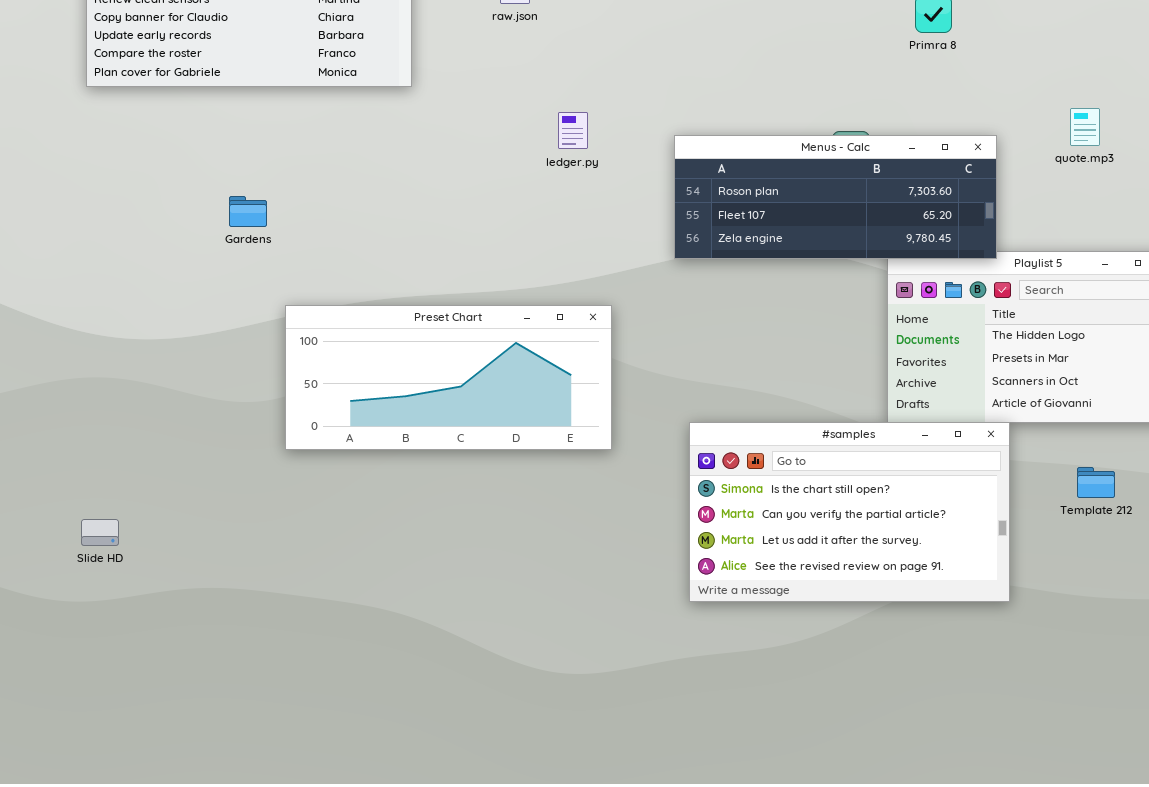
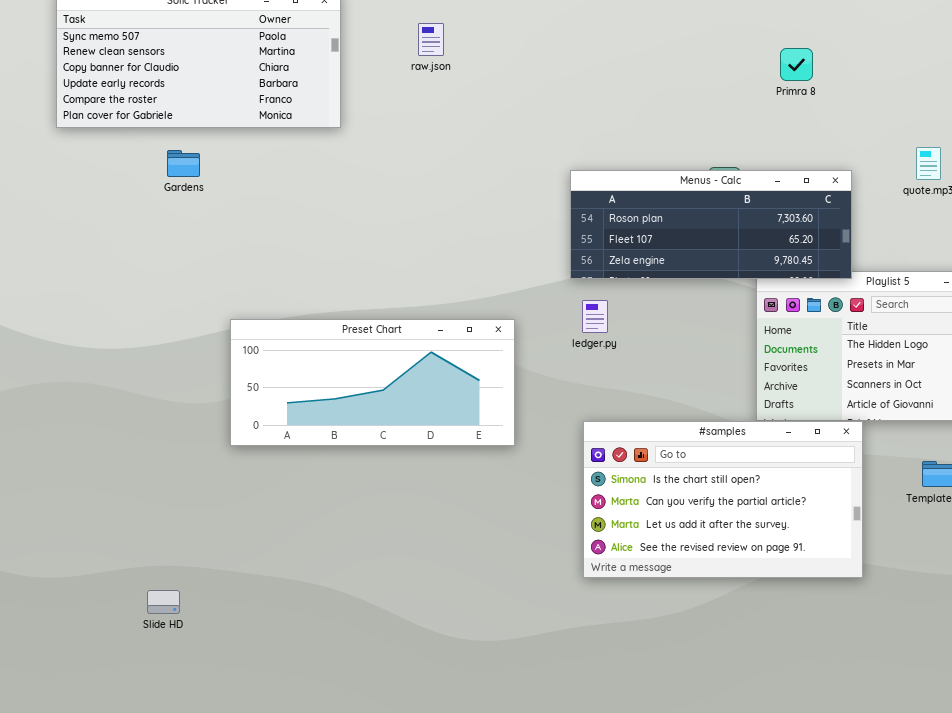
ledger.py: [558,112,588,149] -> [582,300,608,333], moved
Gardens: [229,196,267,227] -> [167,150,200,177], moved
Slide HD: [81,519,119,546] -> [147,590,180,614], moved

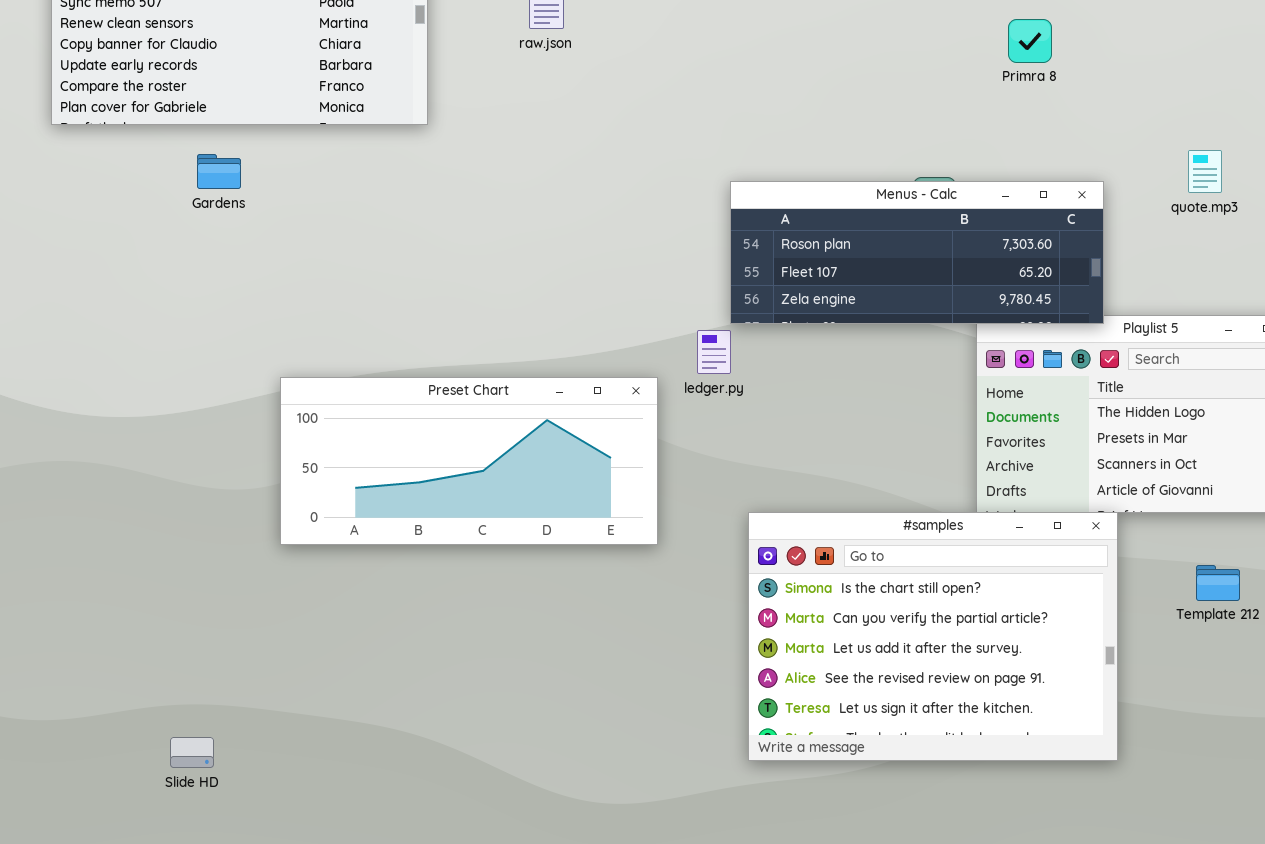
ledger.py: [582,300,608,333] -> [697,330,731,374], moved
#samples: [583,421,863,578] -> [748,512,1118,761], resized

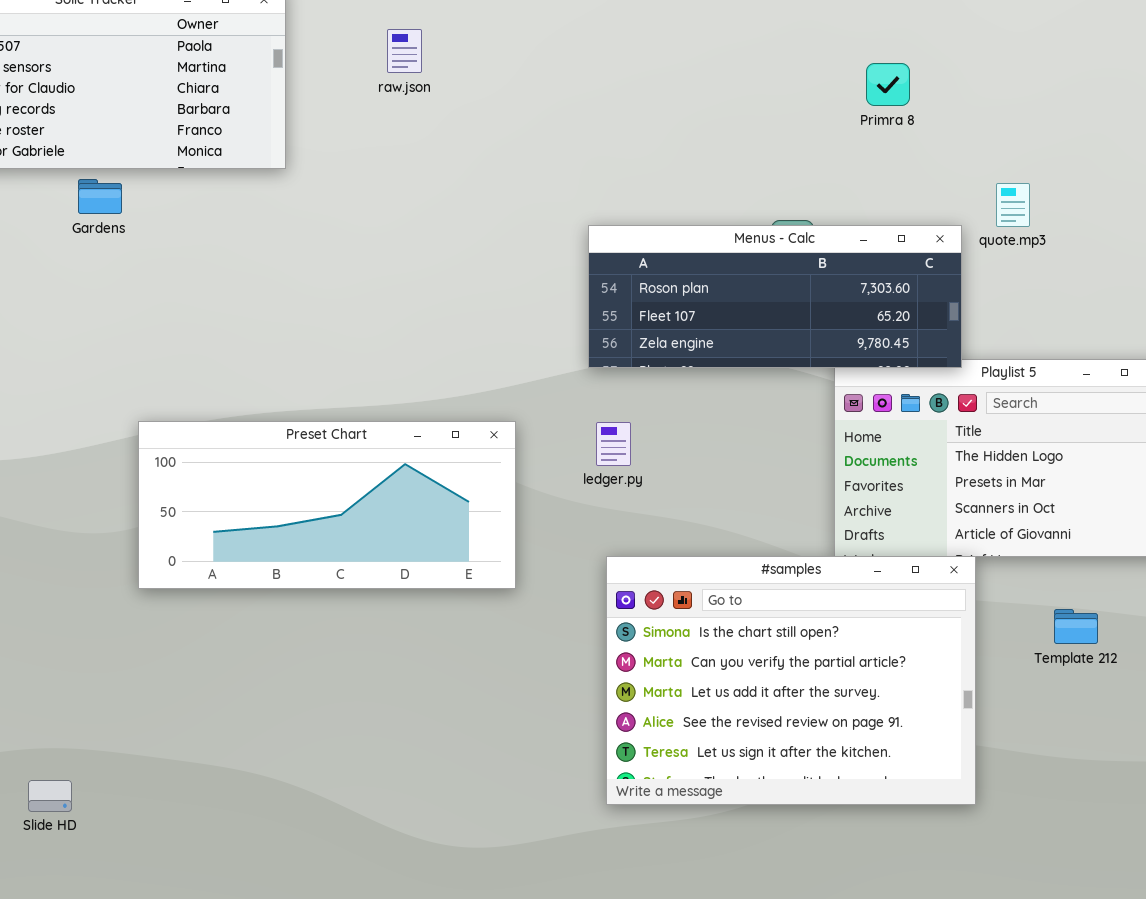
quote.mp3: [1188,150,1222,193] -> [996,183,1030,227], moved
Gardens: [197,154,241,189] -> [78,179,122,214], moved
ledger.py: [697,330,731,374] -> [596,422,631,466], moved

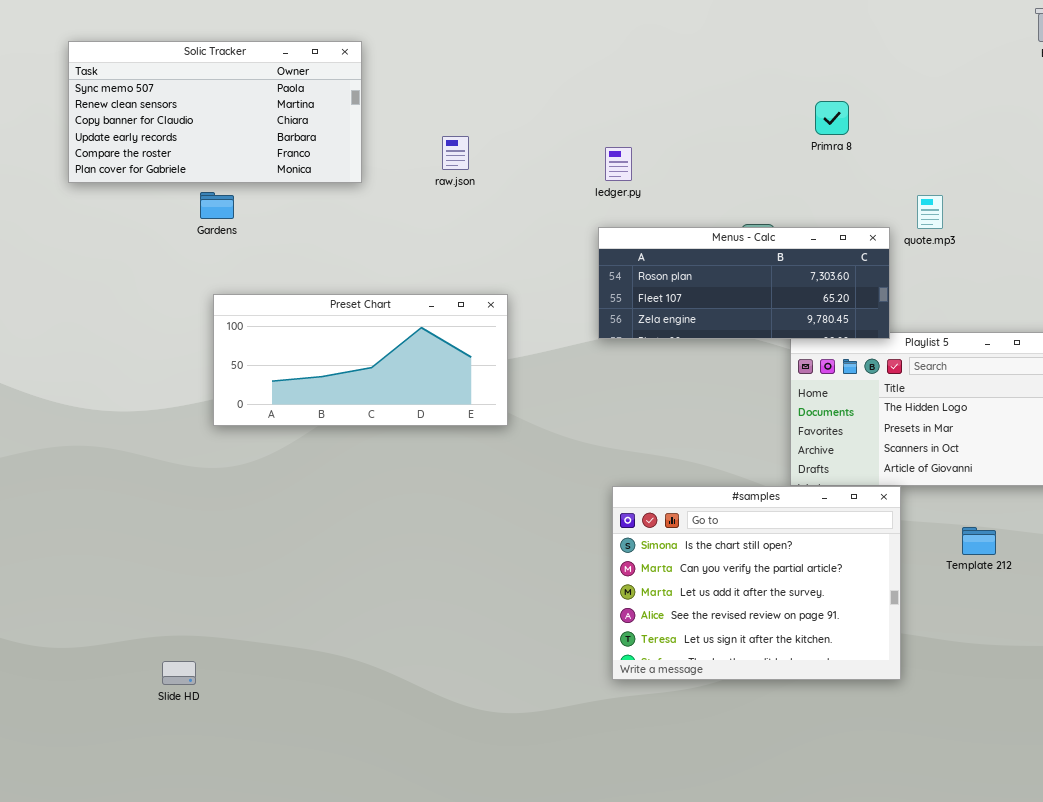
raw.json: [387,29,422,73] -> [442,136,469,170], moved
Preset Chart: [138,421,516,589] -> [213,294,508,426], moved
ledger.py: [596,422,631,466] -> [605,147,632,181], moved

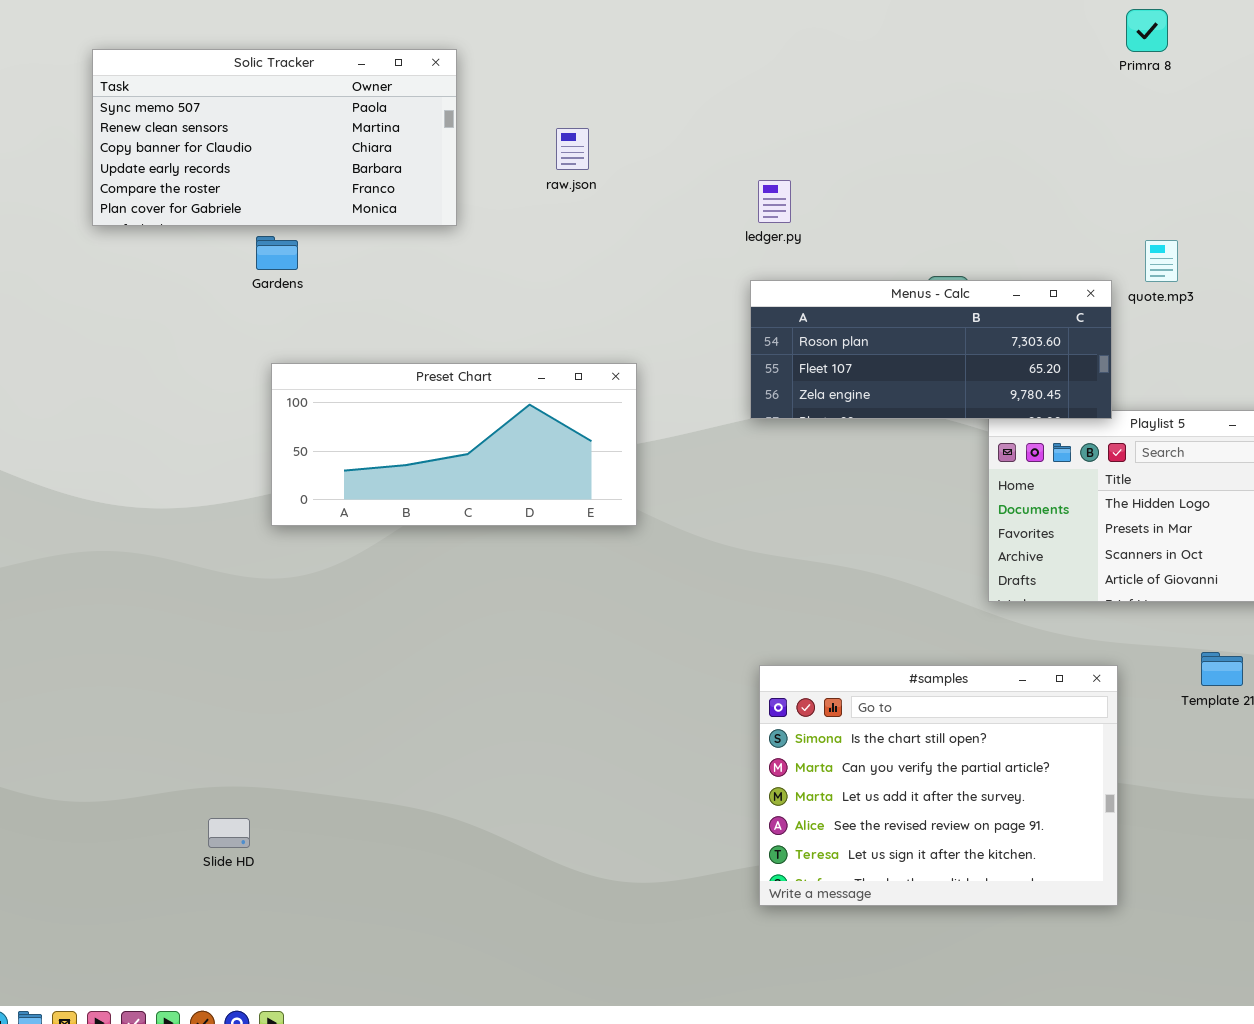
Primra 8: [815,101,849,135] -> [1126,9,1168,52], moved
raw.json: [442,136,469,170] -> [556,128,589,170], moved
#samples: [612,486,901,680] -> [759,665,1118,906], moved

